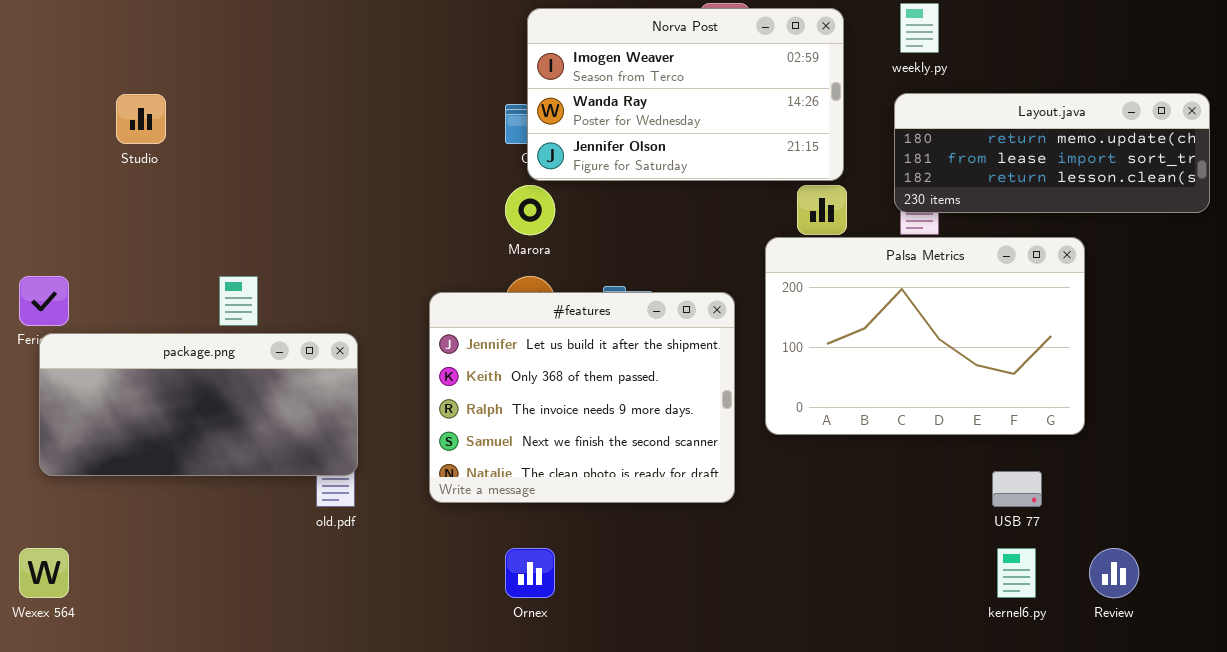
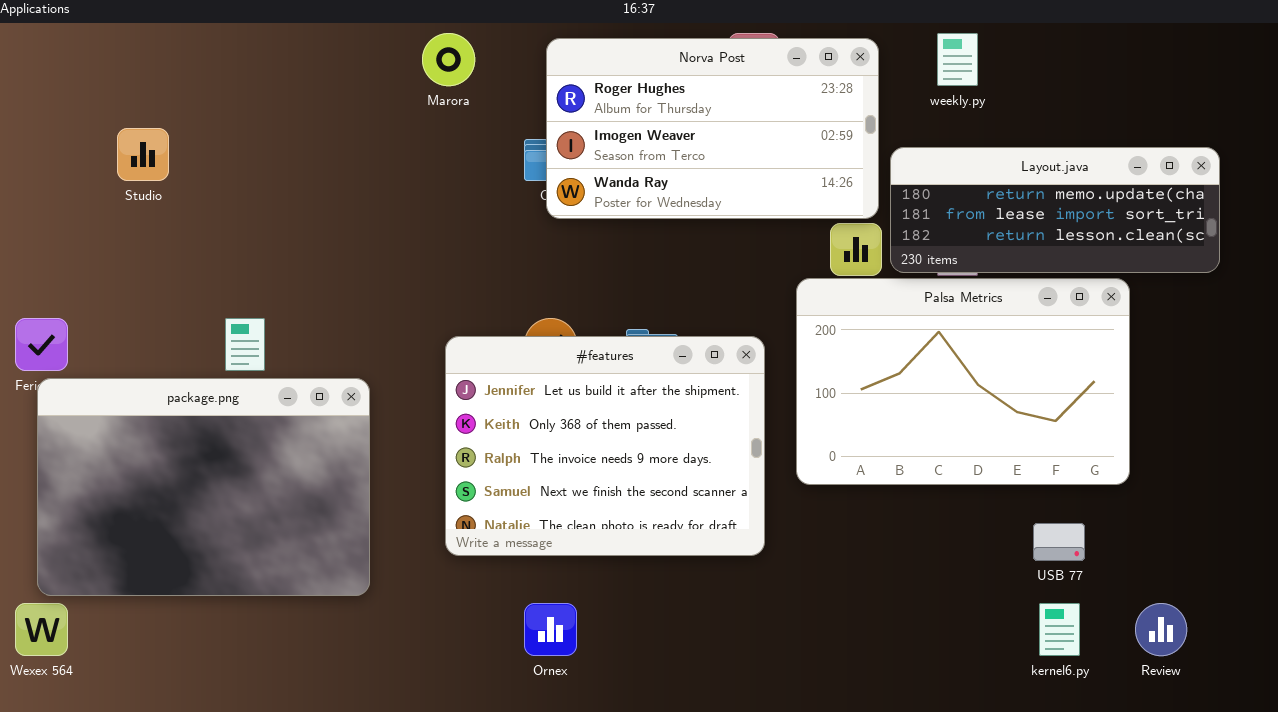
Norva Post: [527,8,844,181] -> [546,38,879,219], scrolled up 1 row
Layout.java: [894,93,1210,213] -> [890,147,1220,273], moved
Marora: [505,185,555,235] -> [422,33,475,86], moved
package.png: [39,333,358,476] -> [37,378,370,596], resized

